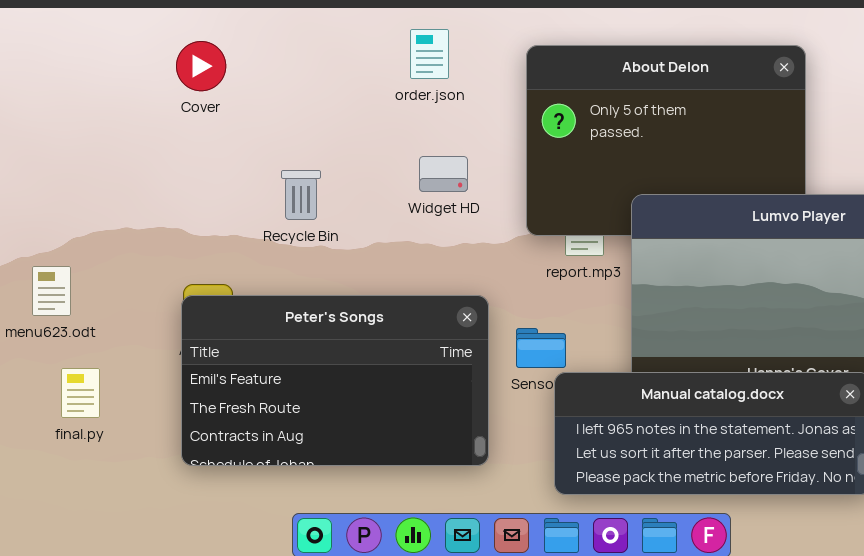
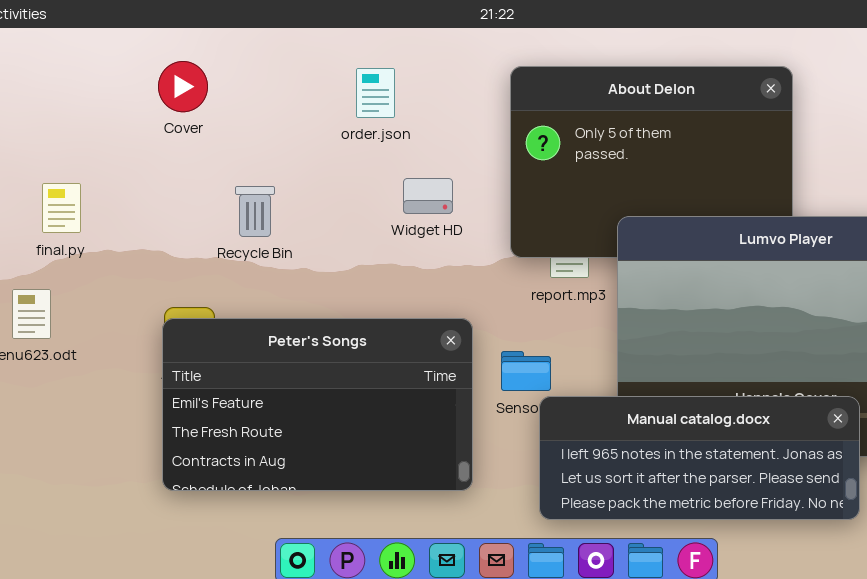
order.json: [410,29,449,79] -> [356,68,395,118], moved
Recycle Bin: [281,170,321,220] -> [235,186,275,237], moved
final.py: [61,368,100,418] -> [42,183,81,233], moved

